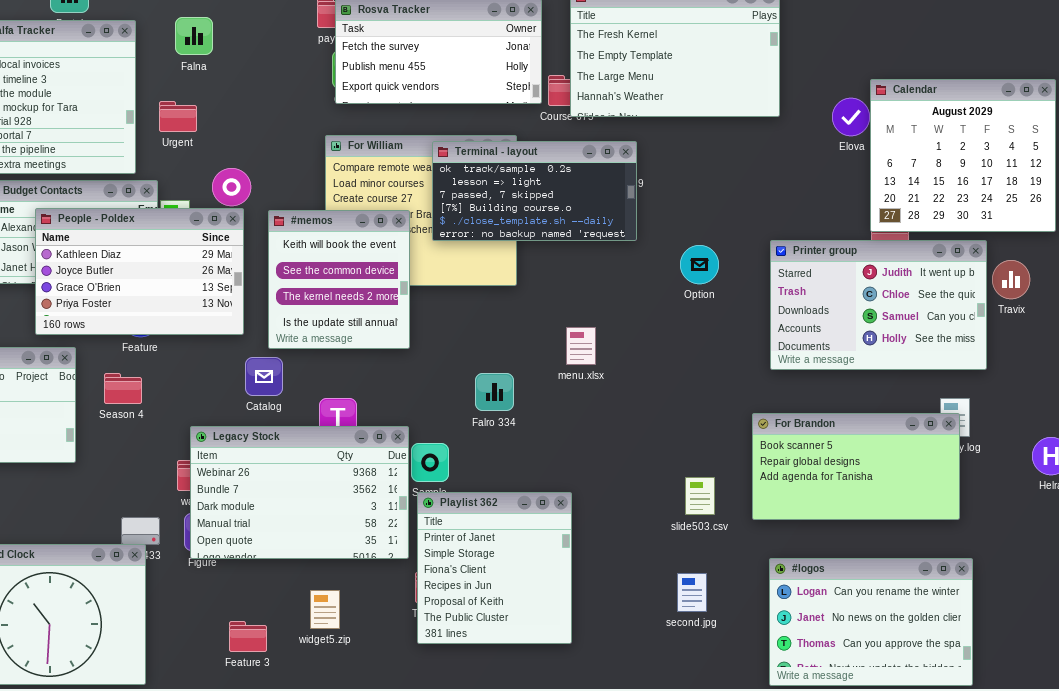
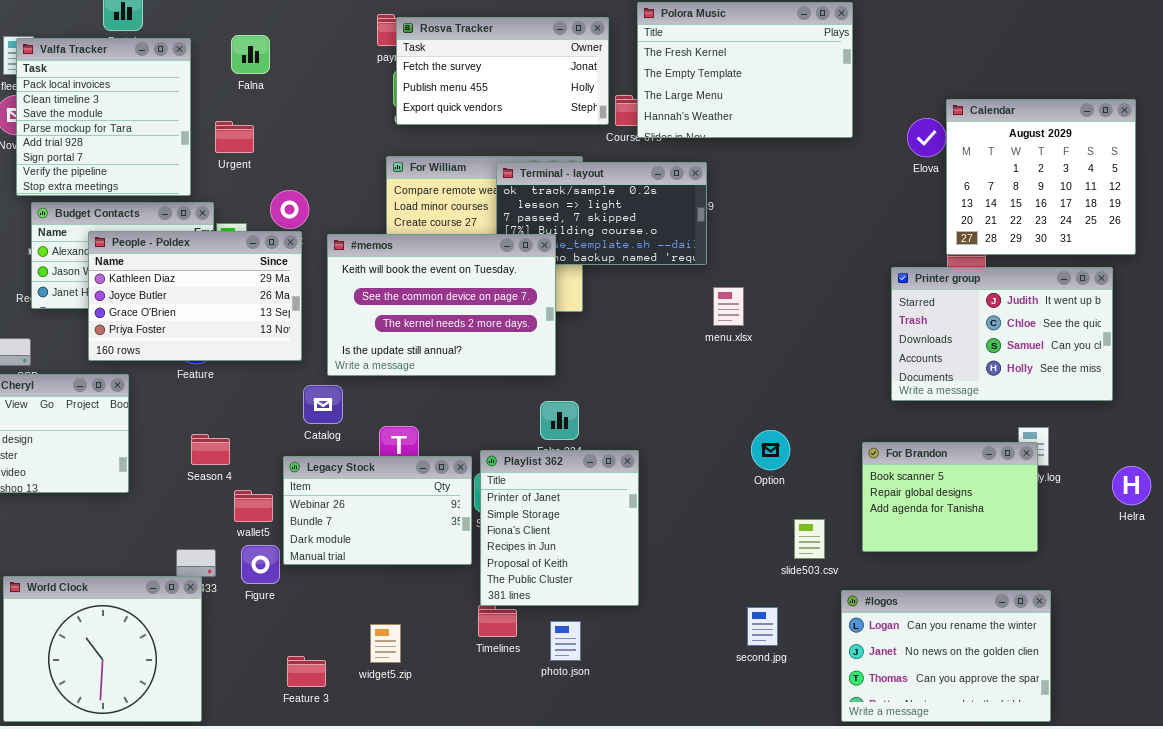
#memos: [268,210,410,349] -> [327,234,556,376], resized
Printer group: [770,240,987,370] -> [891,267,1113,401], moved
Option: [680,245,719,284] -> [751,430,790,470], moved
menu.xlsx: [566,327,596,365] -> [713,287,744,326], moved
Season 4: [104,373,142,404] -> [191,434,230,465], moved
For Brandon: [752,413,960,520] -> [862,442,1038,552], resized
Legacy Stock: [190,426,409,559] -> [283,456,472,565], resized
slide503.csv: [685,477,715,515] -> [794,519,825,559], moved
Playlist 362: [417,492,572,644] -> [480,450,639,606], moved

